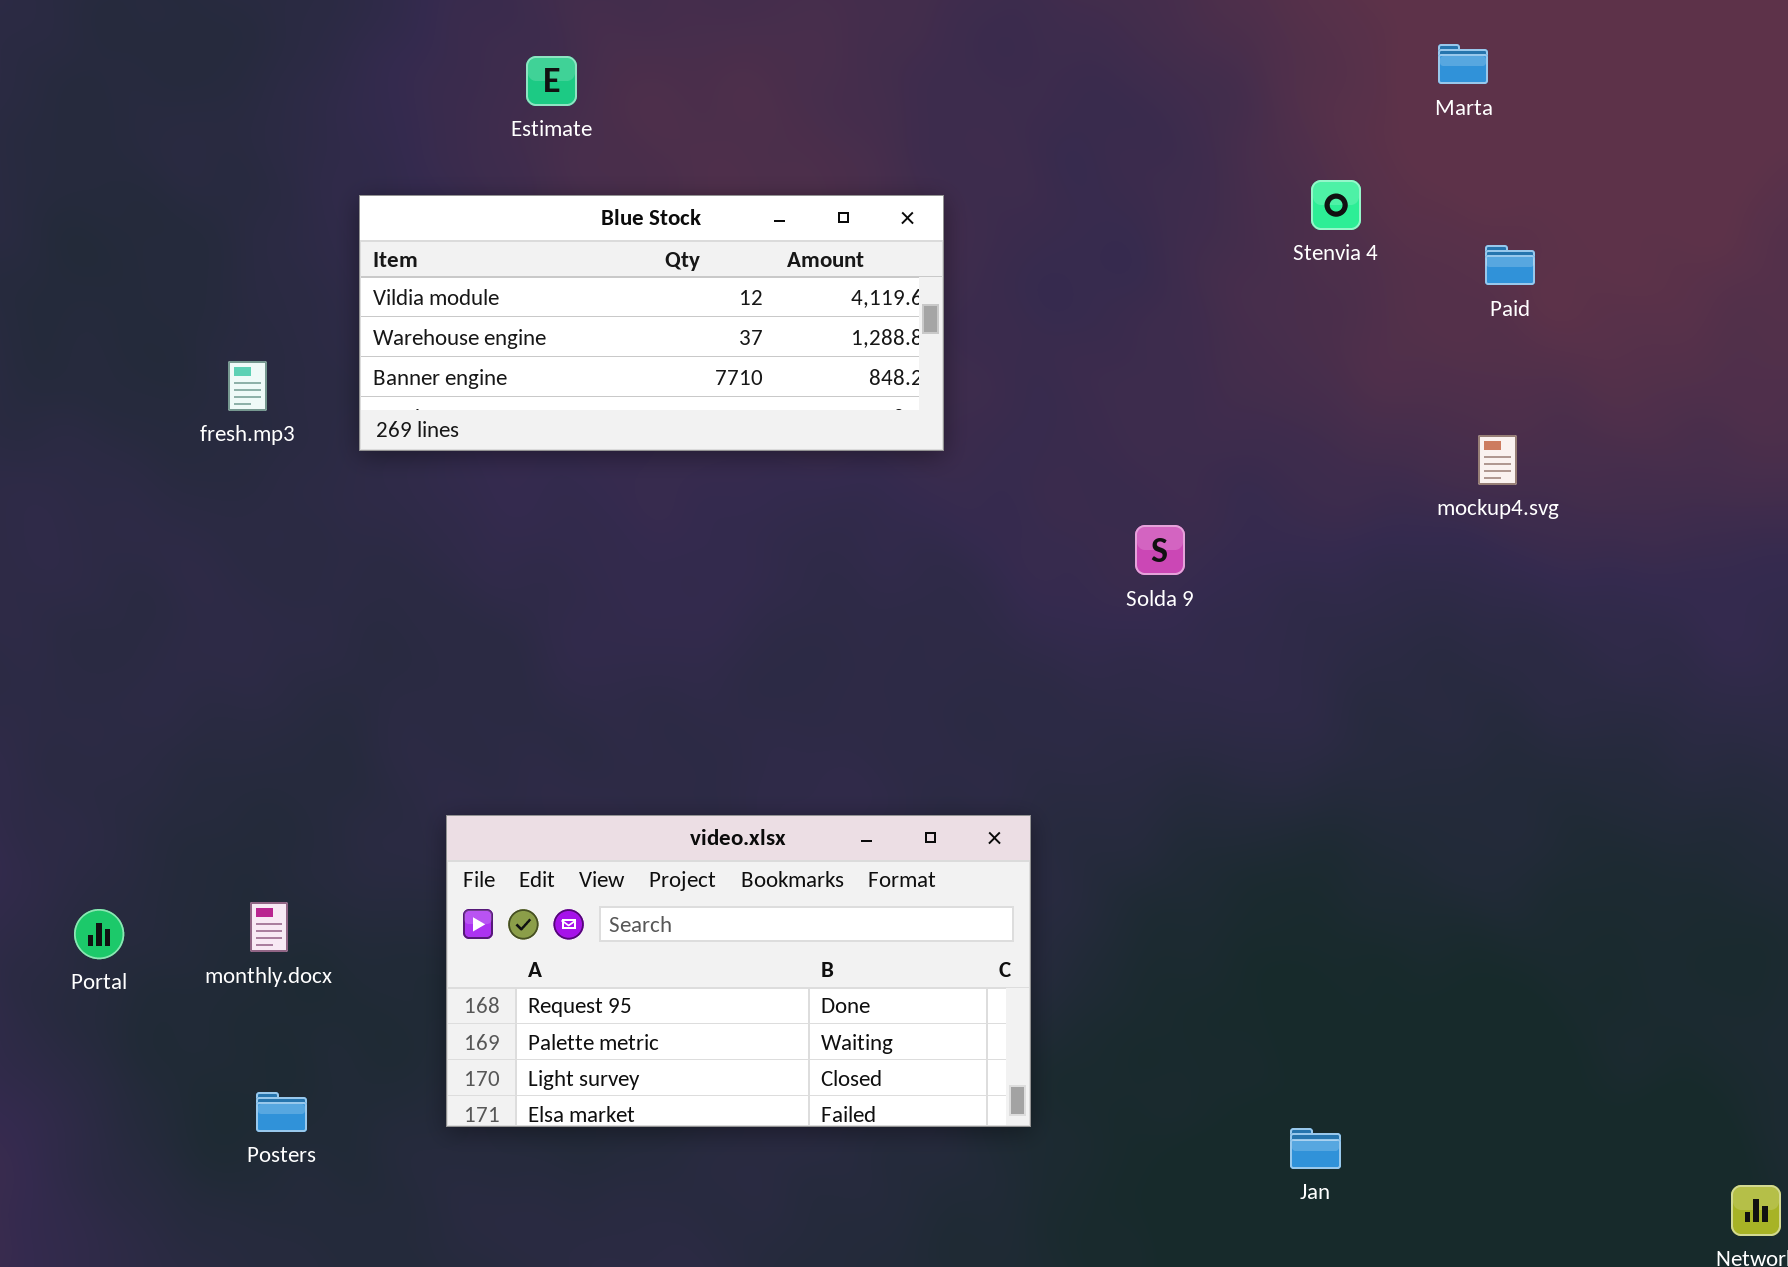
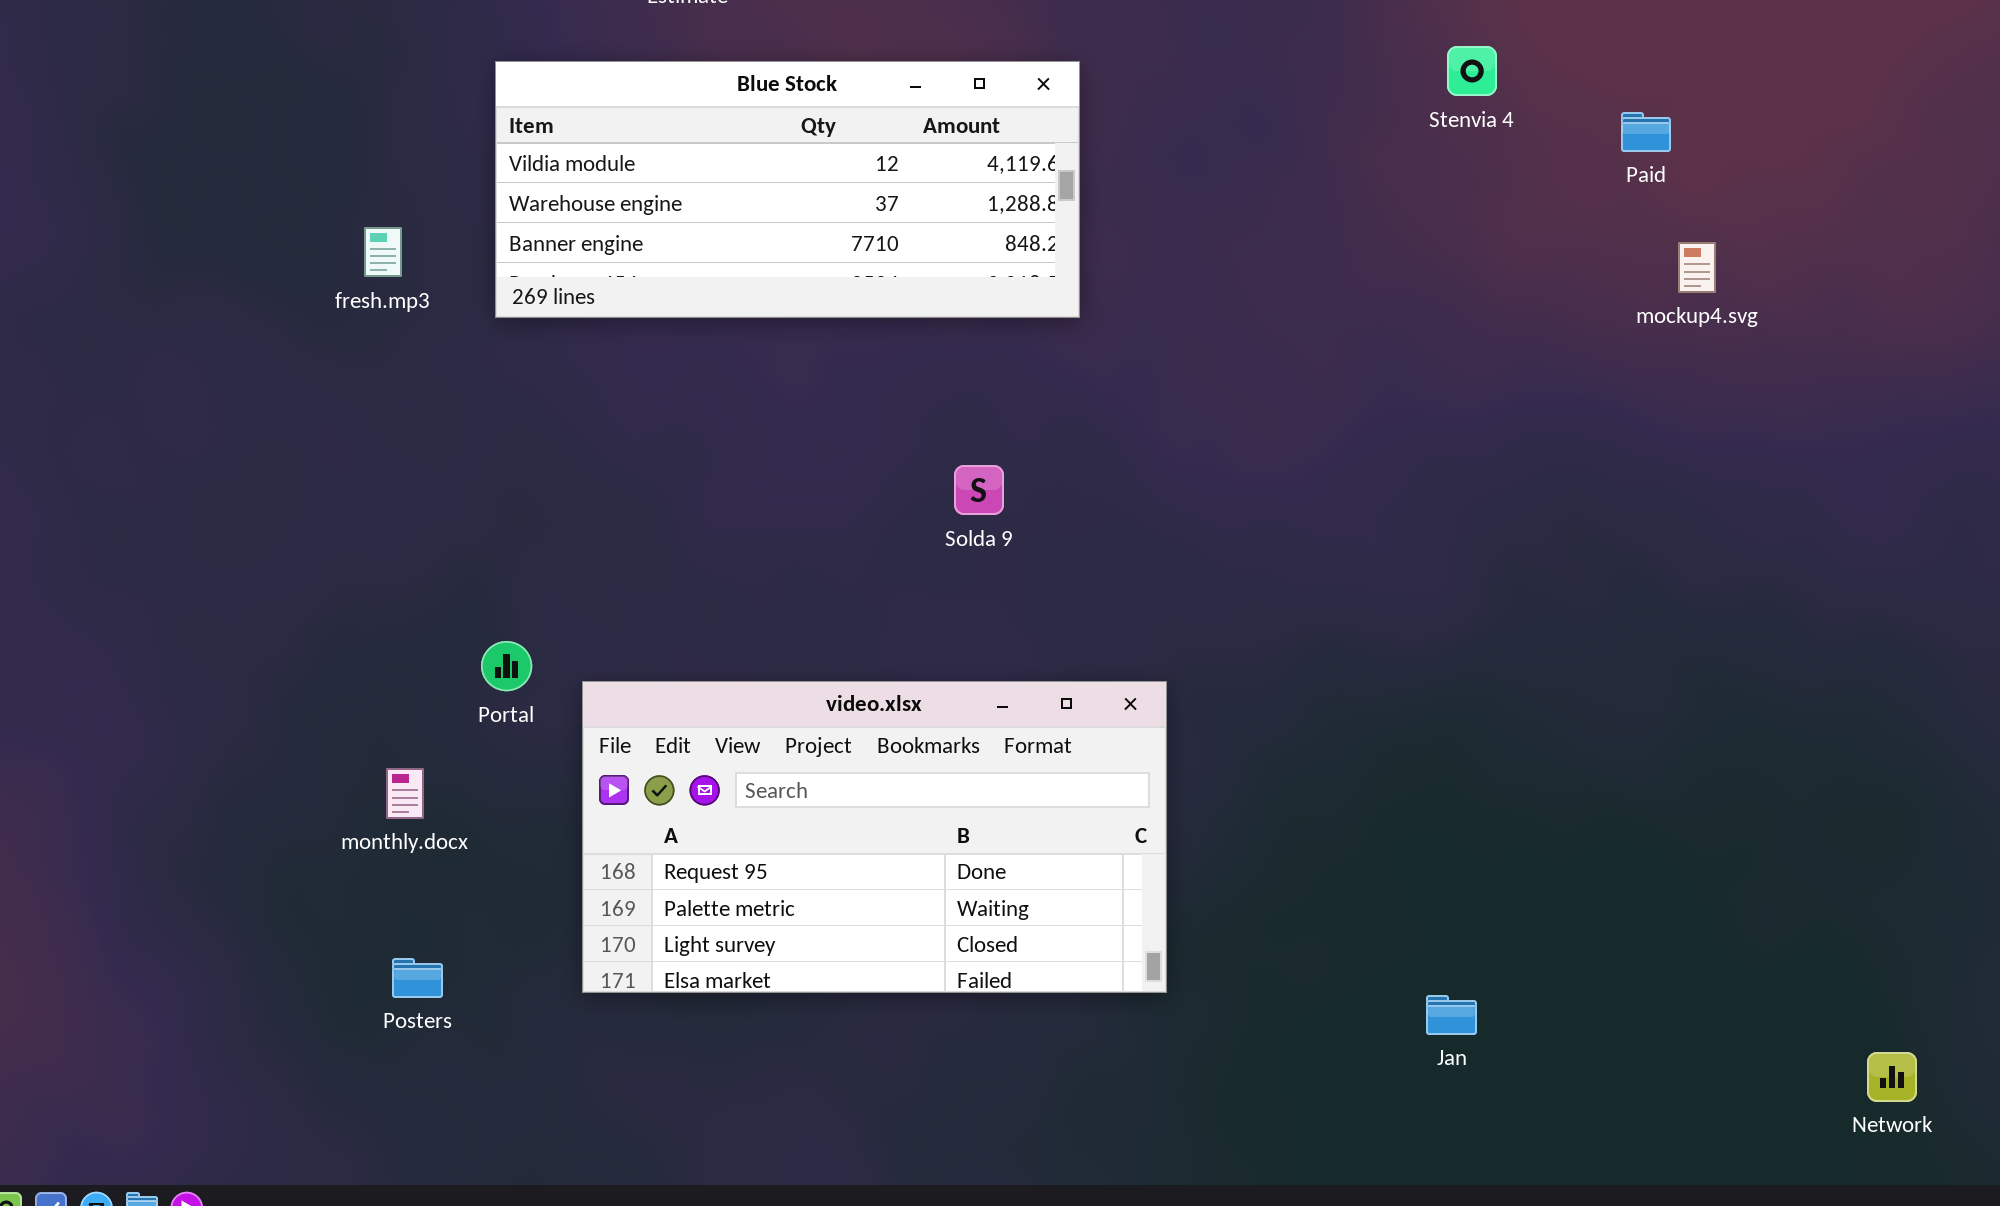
mockup4.svg: [1478,435,1517,485] -> [1678,242,1716,293], moved
Solda 9: [1135,525,1185,575] -> [954,465,1004,515], moved
Portal: [74,909,124,959] -> [481,641,532,691], moved

